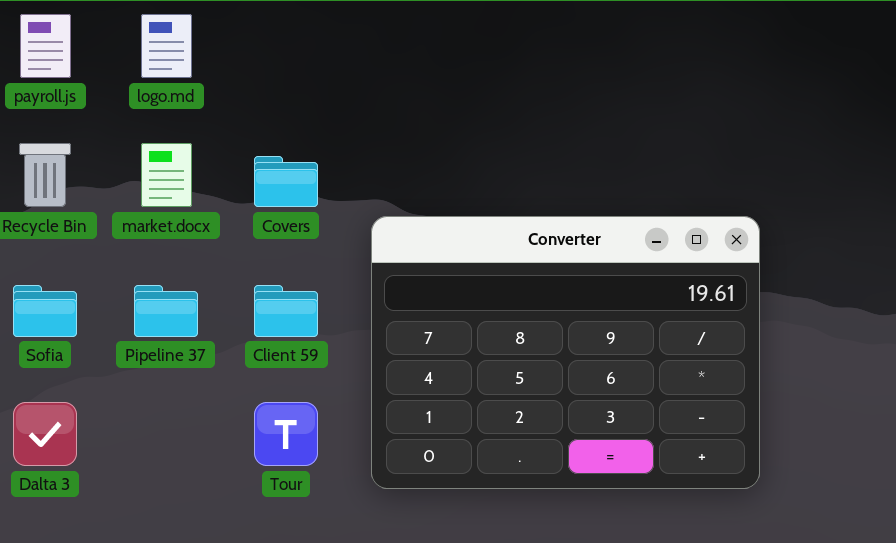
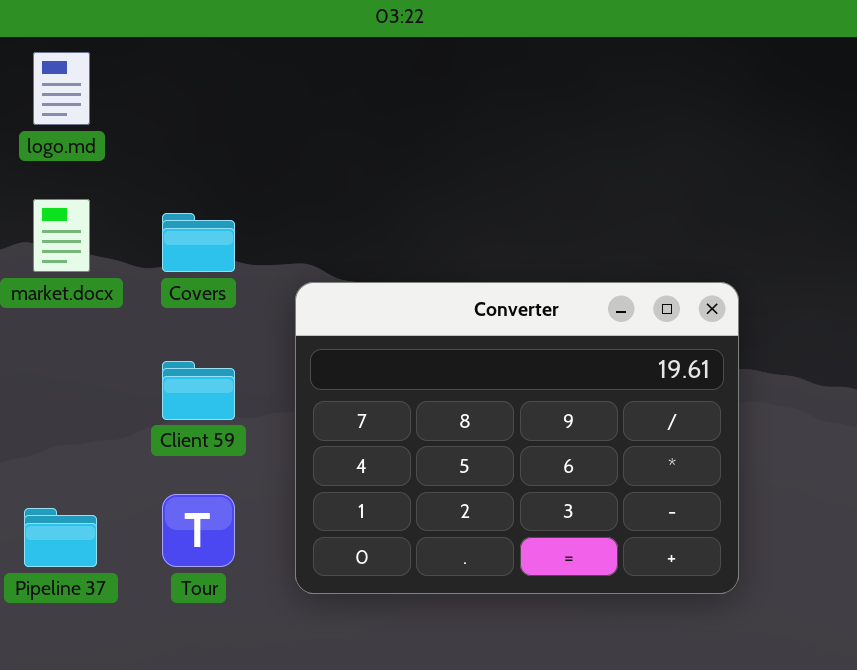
Pipeline 37: [134,285,198,337] -> [24,508,97,567], moved

